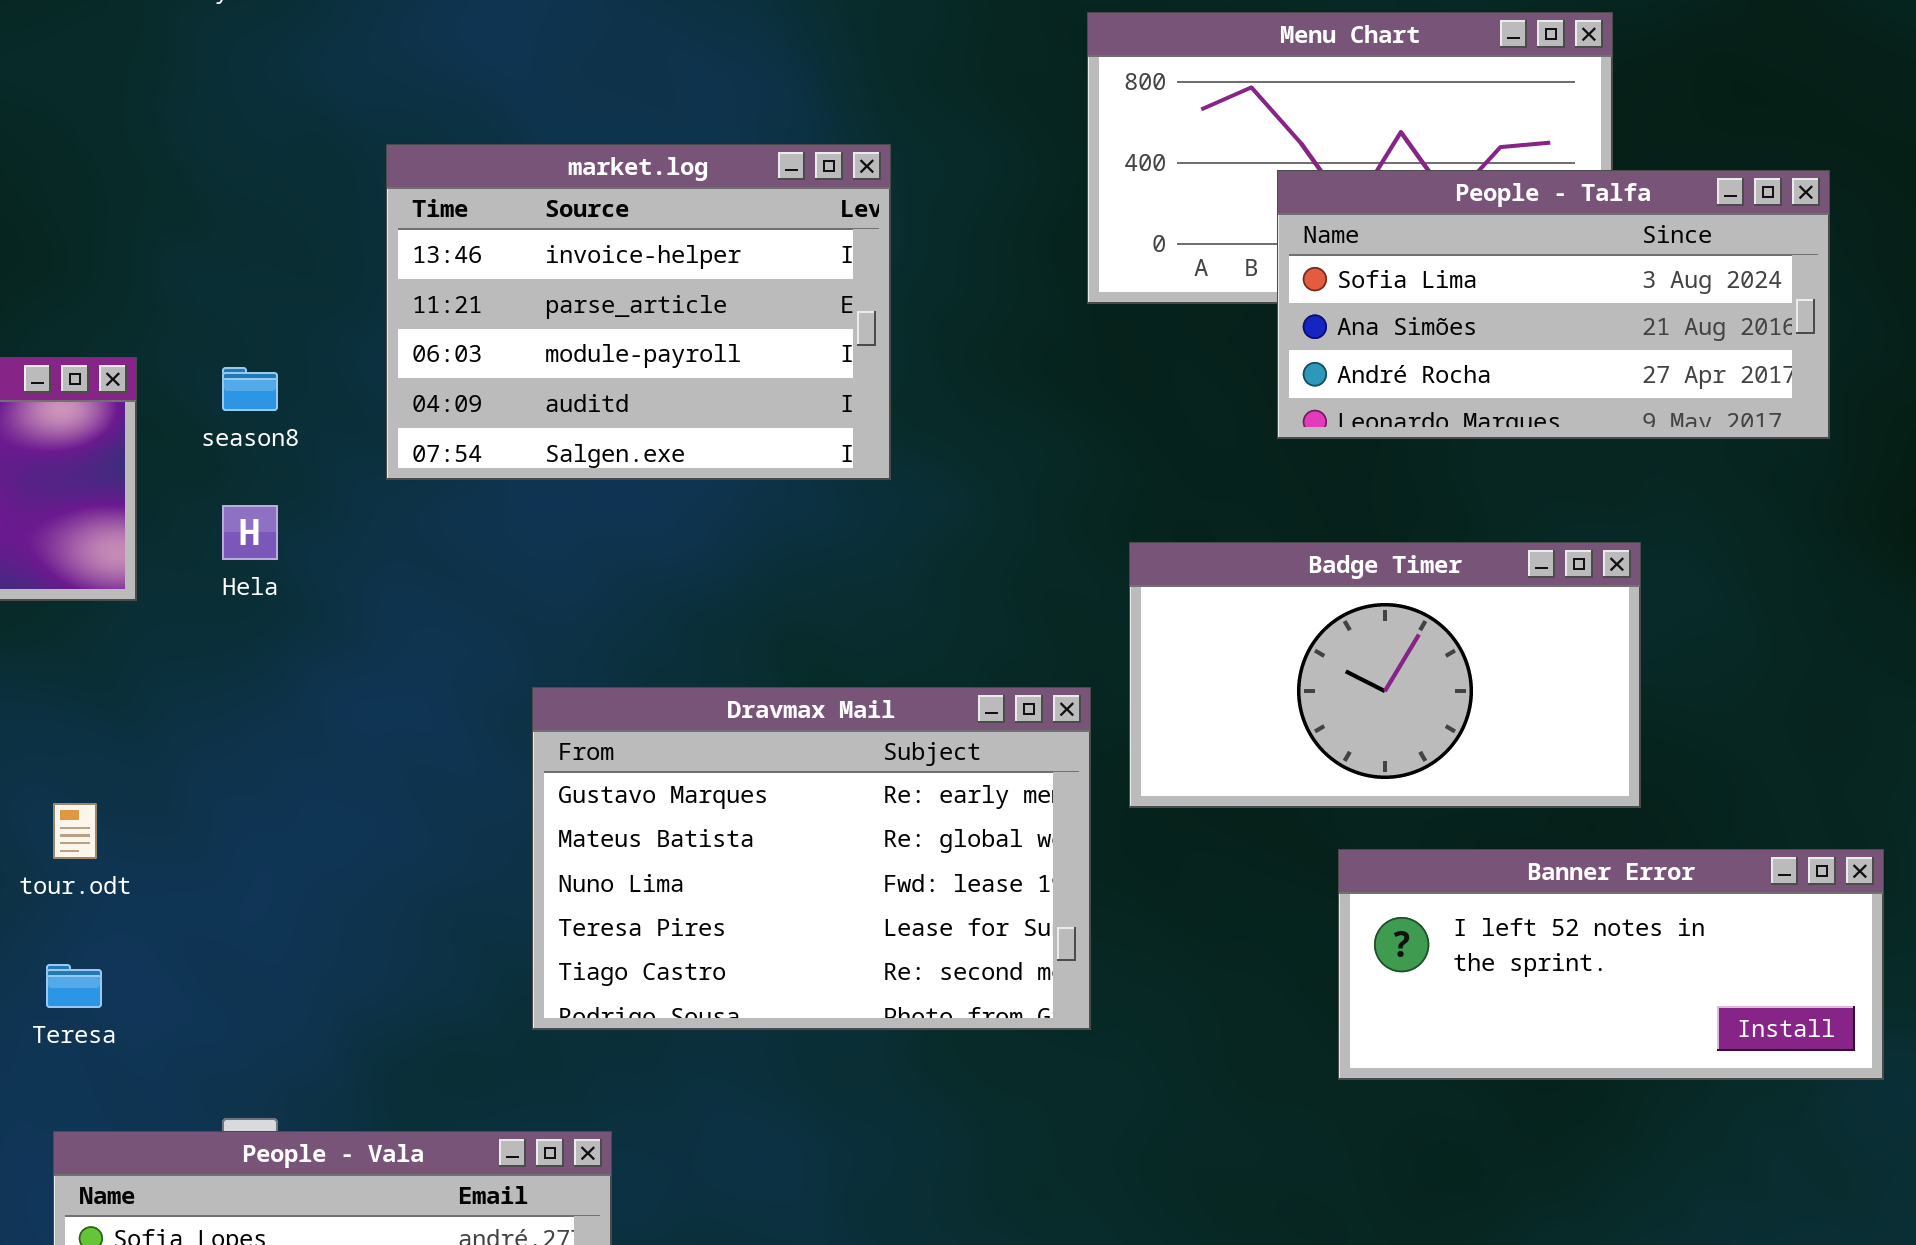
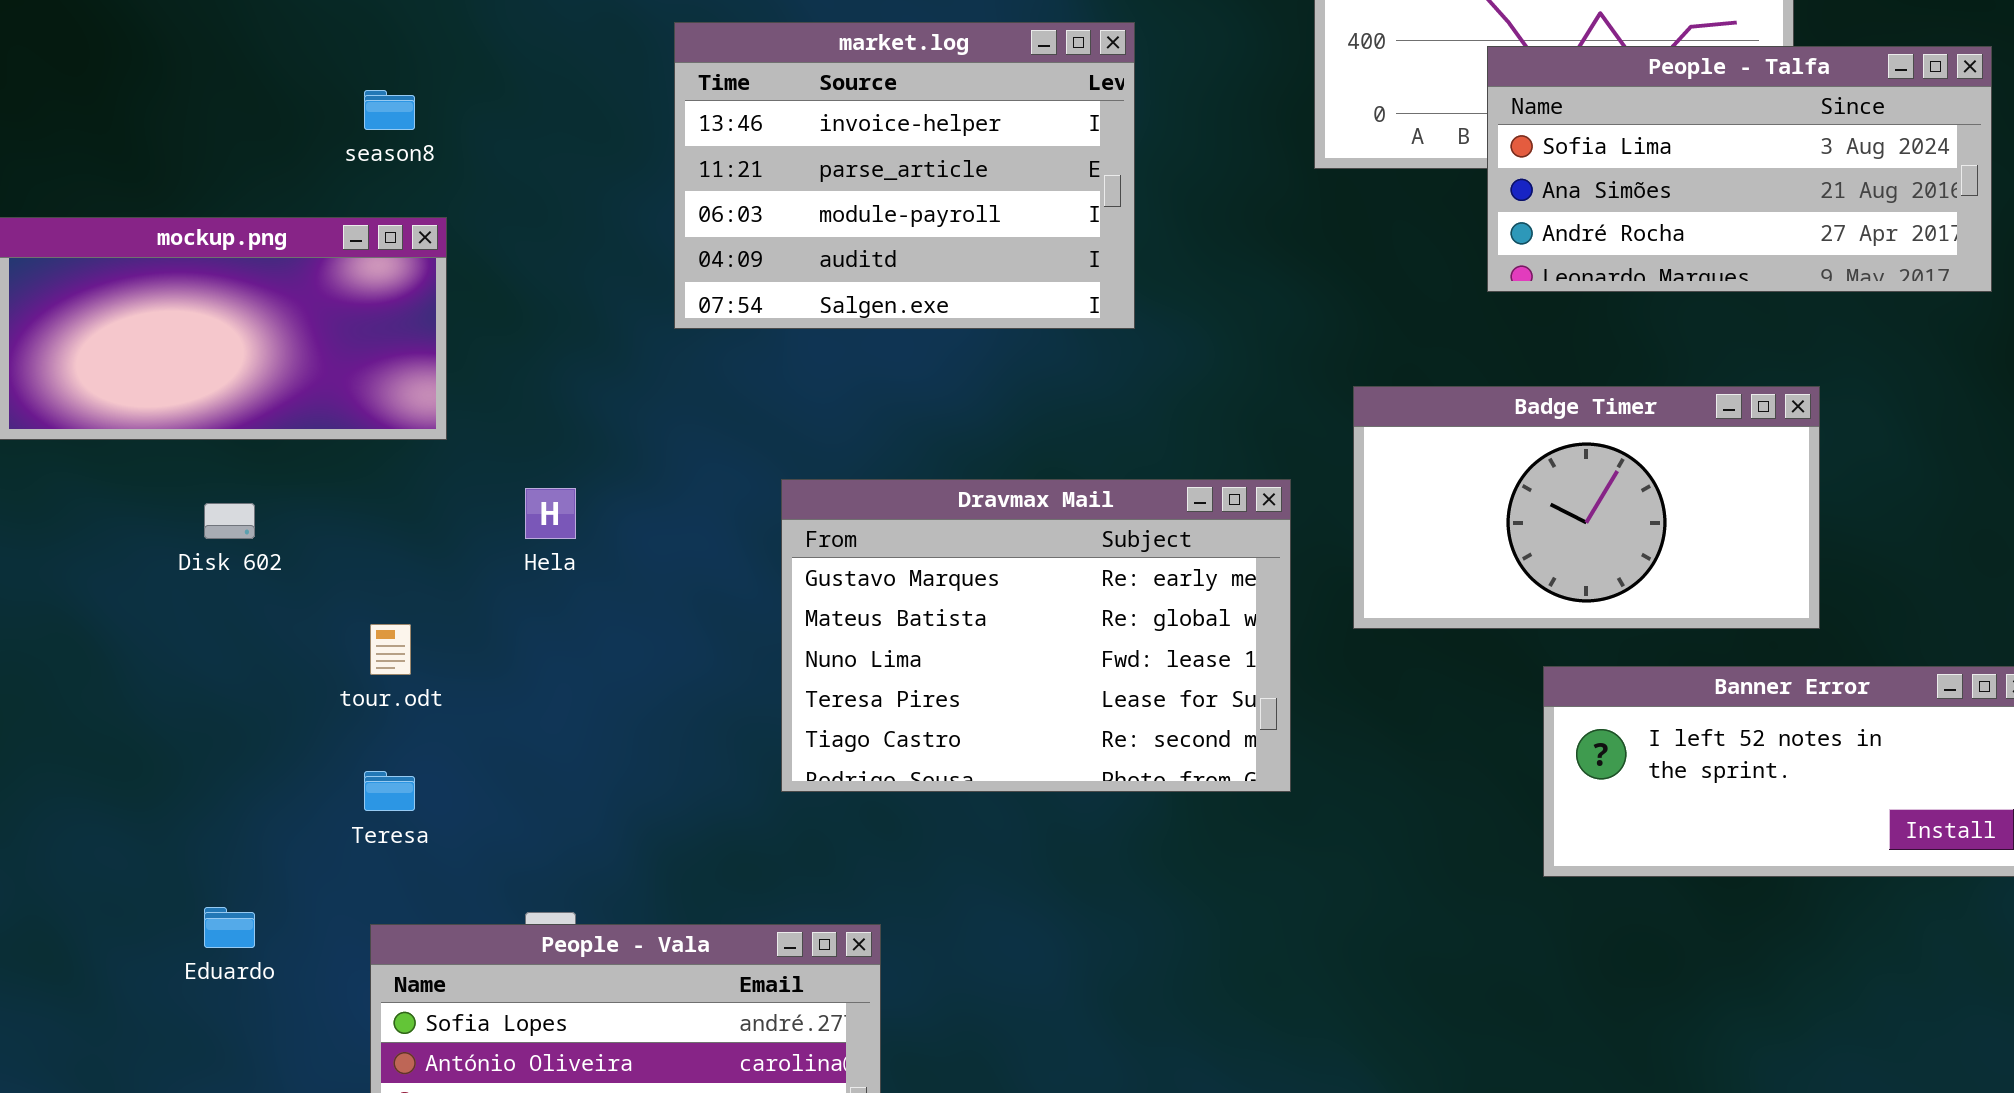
season8: [222,367,278,411] -> [364,90,415,130], moved
Hela: [222,505,278,560] -> [525,488,576,539], moved
Dravmax Mail: [532,687,1091,1030] -> [781,479,1291,792], moved

